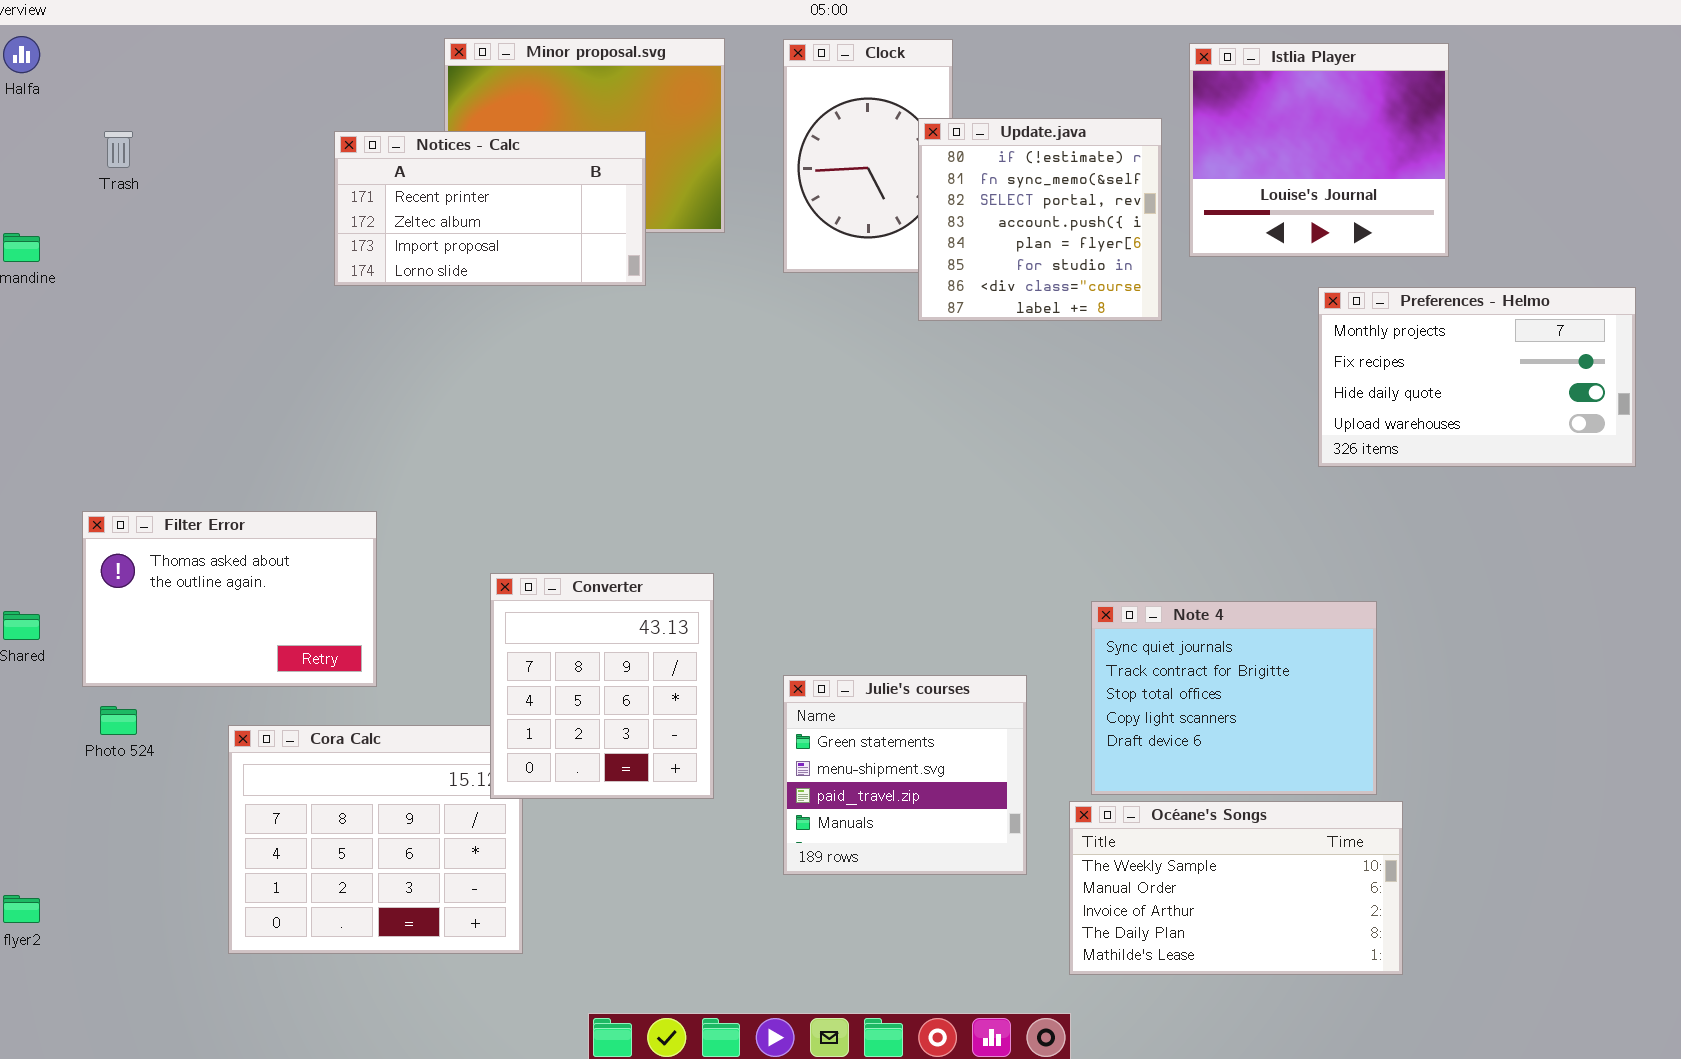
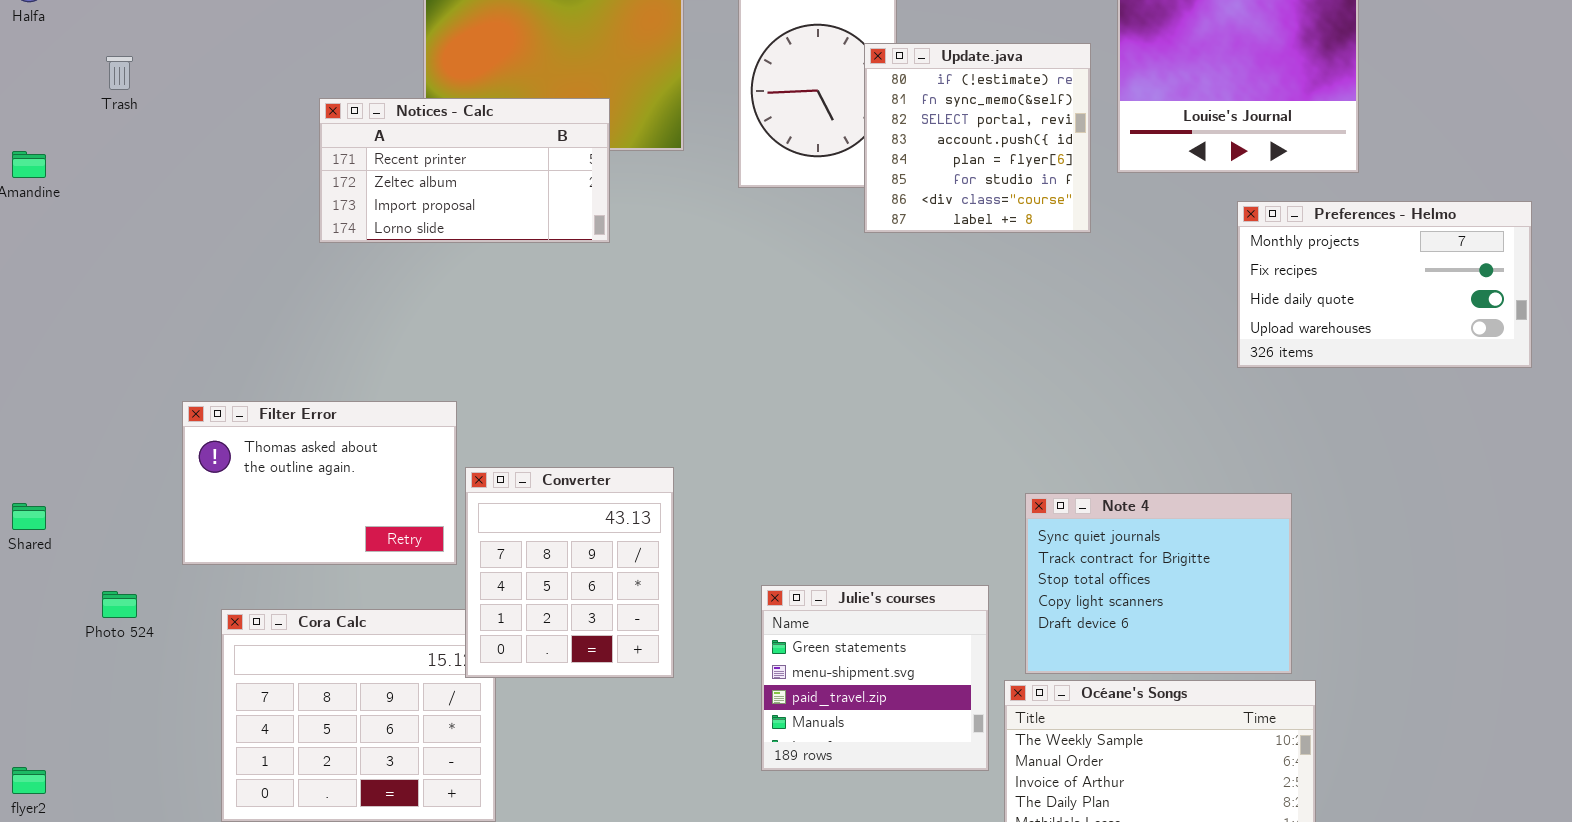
Notices - Calc: [334,131,646,286] -> [319,98,610,243], moved
Filter Error: [82,511,377,687] -> [182,401,457,565], moved
Julie's courses: [783,675,1027,875] -> [761,585,989,771], moved

